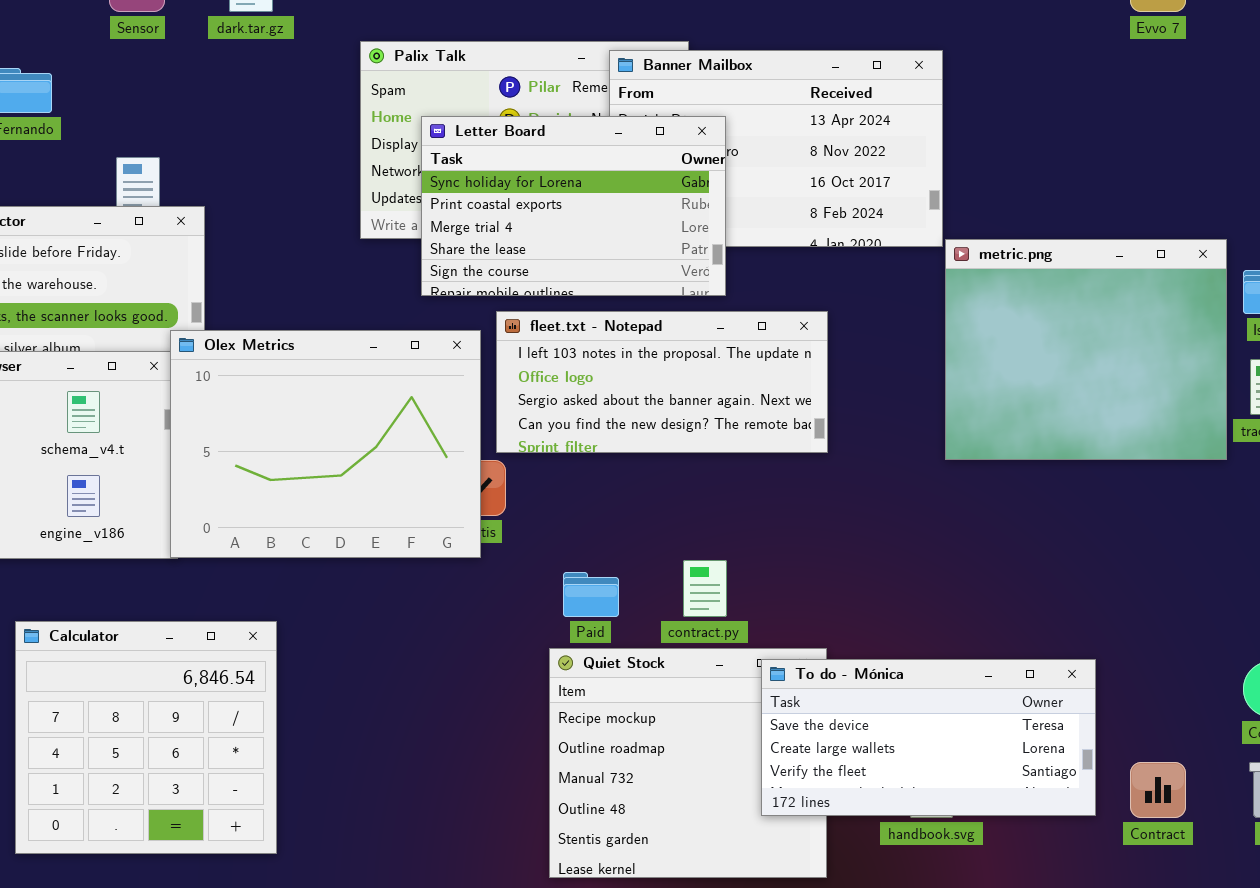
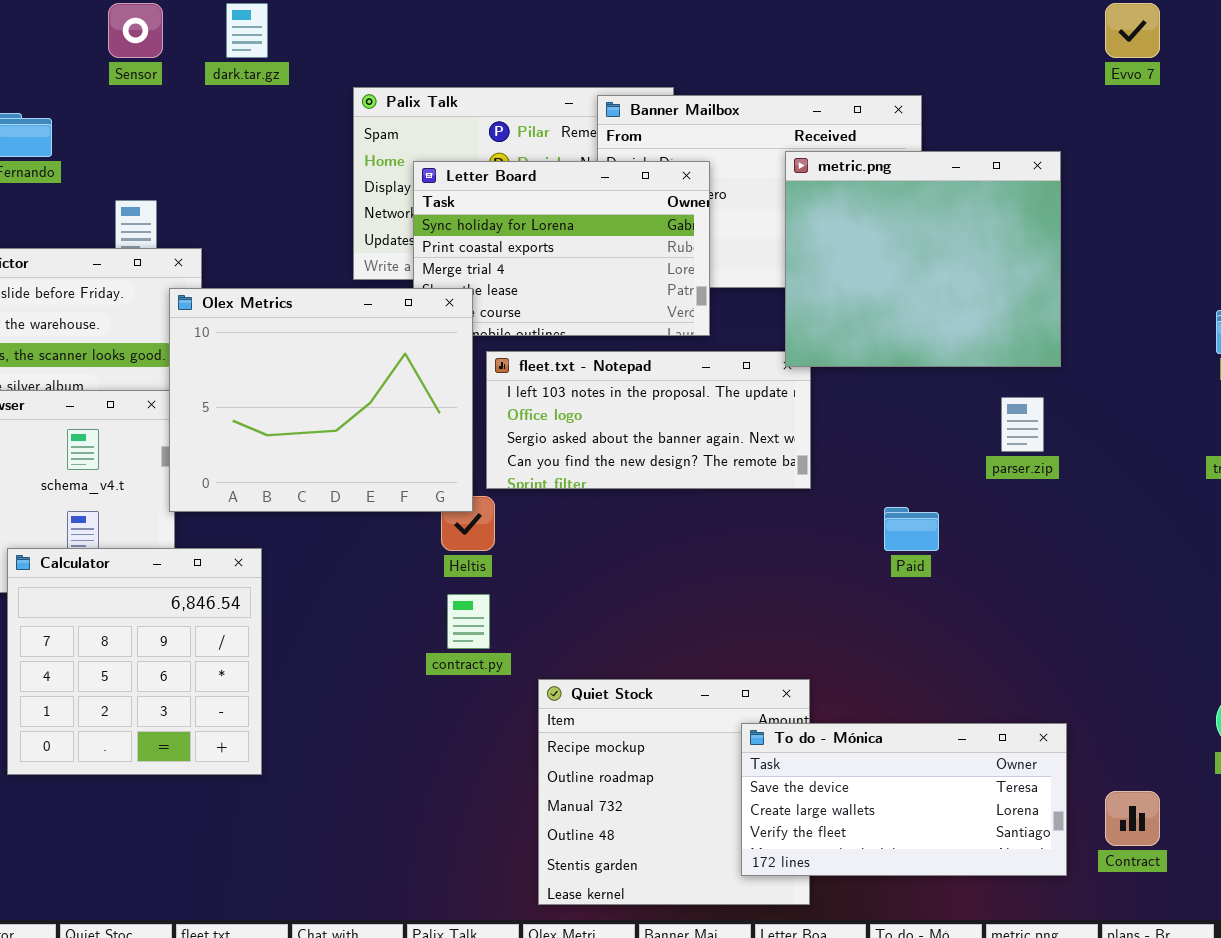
metric.png: [945,239,1227,460] -> [785,151,1061,367], moved
Olex Metrics: [170,330,481,558] -> [169,288,473,512], moved
contract.py: [683,560,727,617] -> [447,594,490,649], moved
Paid: [563,572,619,617] -> [884,507,939,551], moved
Calculator: [15,621,277,854] -> [7,548,262,775], moved
To do - Mónica: [761,659,1096,816] -> [741,723,1067,876], moved

